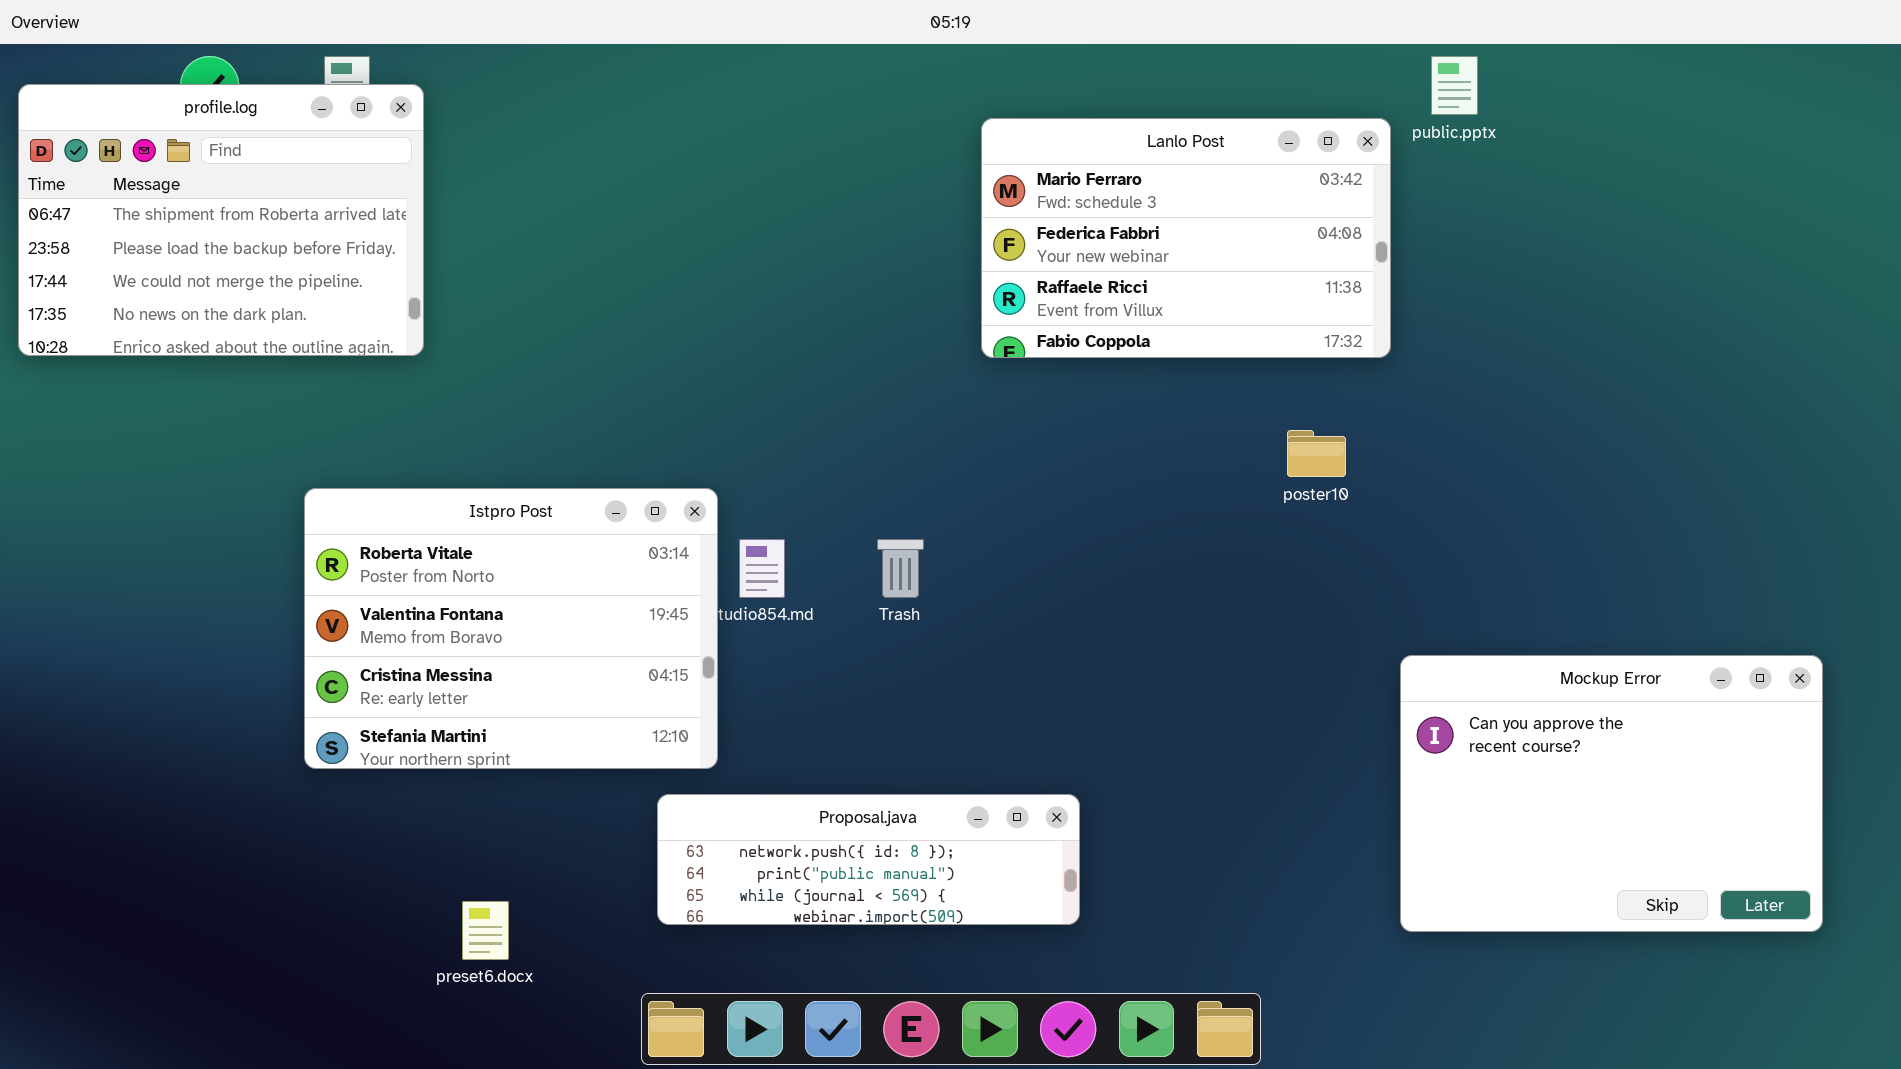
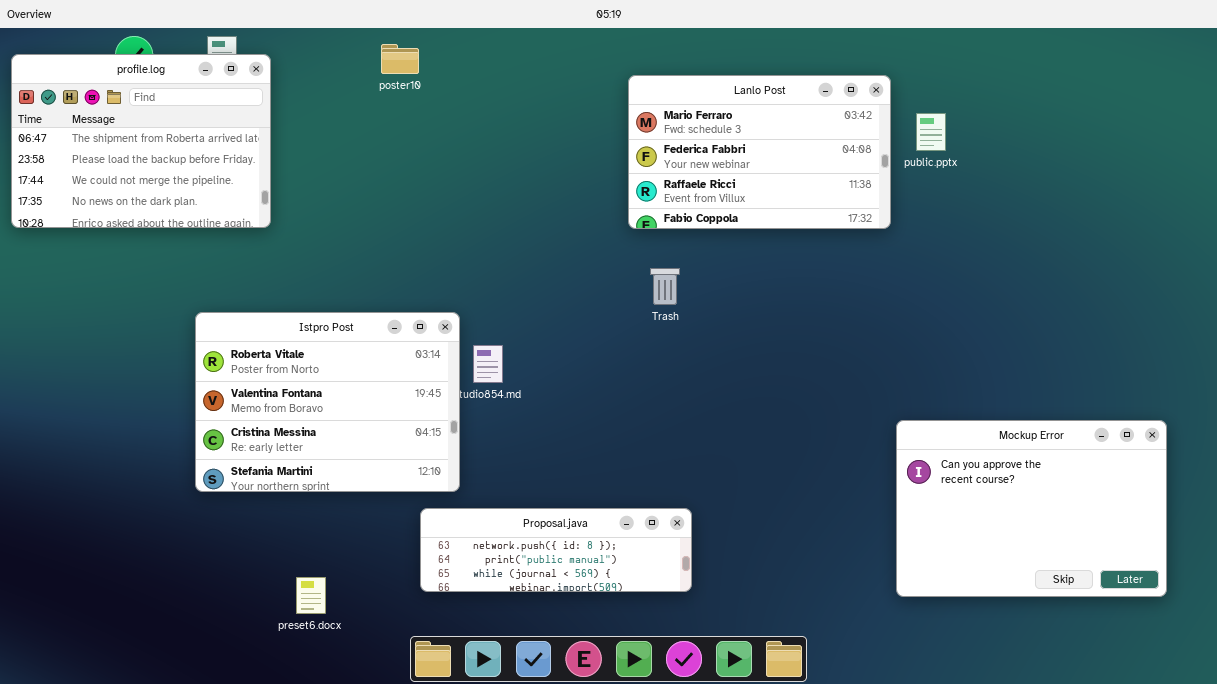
public.pptx: [1431,56,1478,115] -> [916,113,946,151], moved
poster10: [1287,430,1346,477] -> [381,44,419,74], moved
Trash: [877,539,924,598] -> [650,268,680,305], moved

